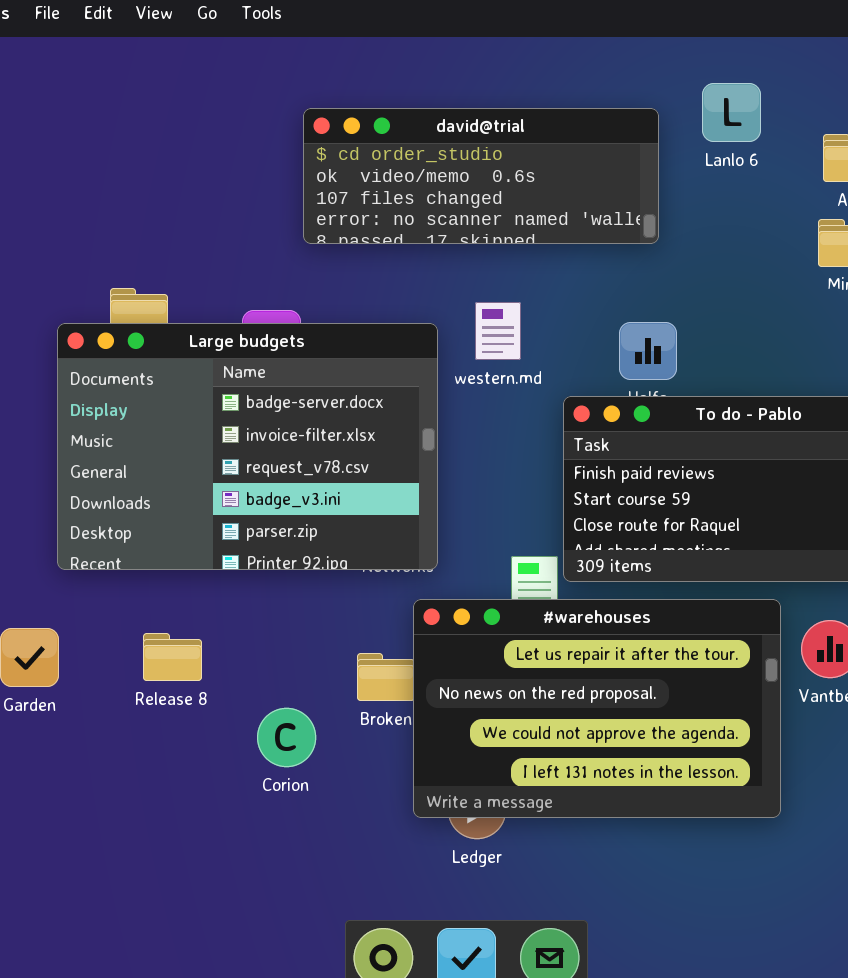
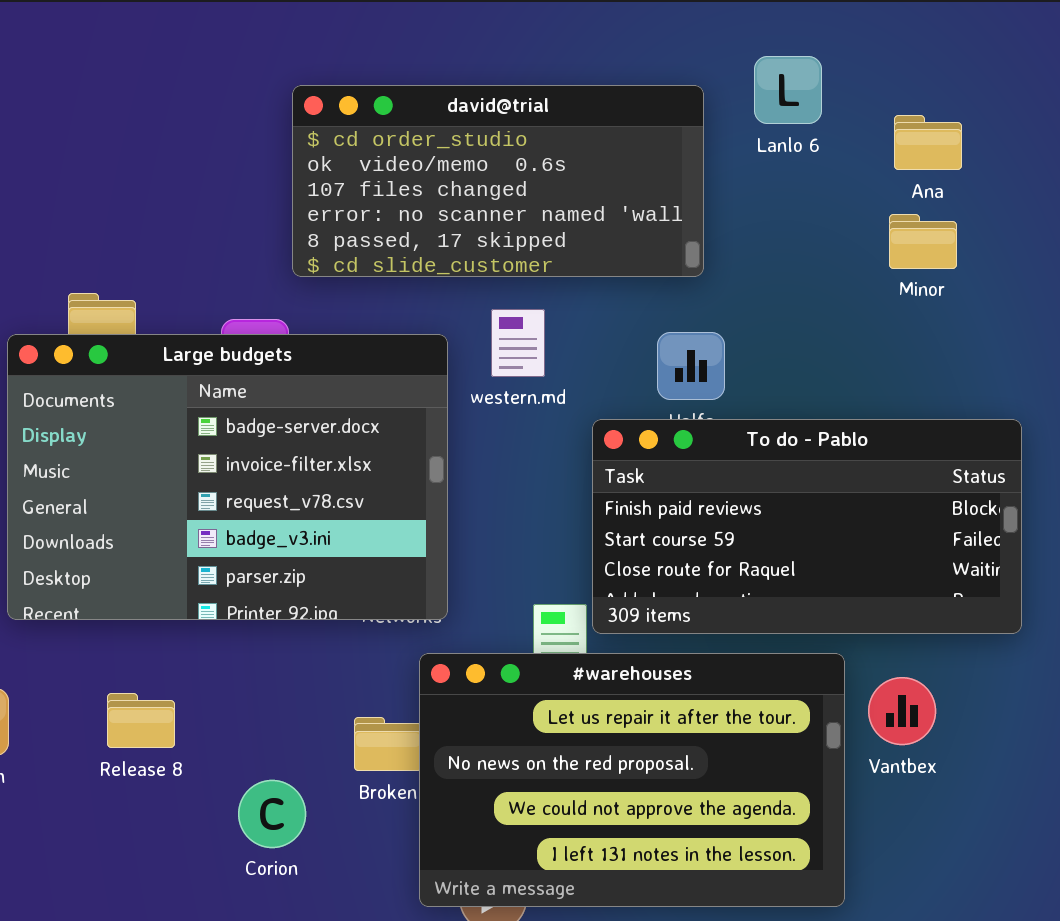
david@trial: [303,108,659,244] -> [292,85,704,277], resized

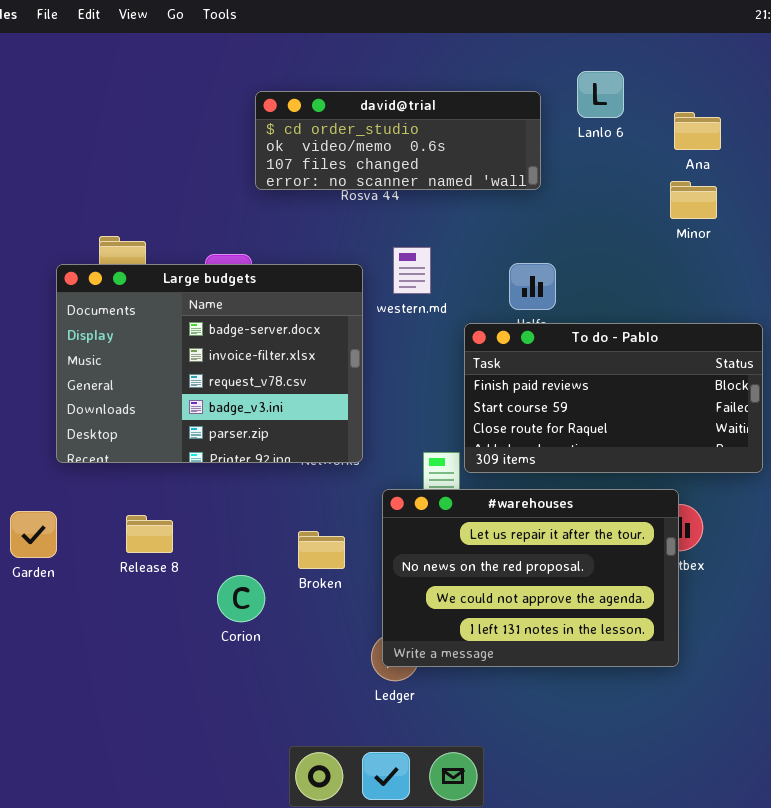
david@trial: [292,85,704,277] -> [255,91,541,190], resized
#warehouses: [419,653,845,907] -> [382,489,679,667], moved

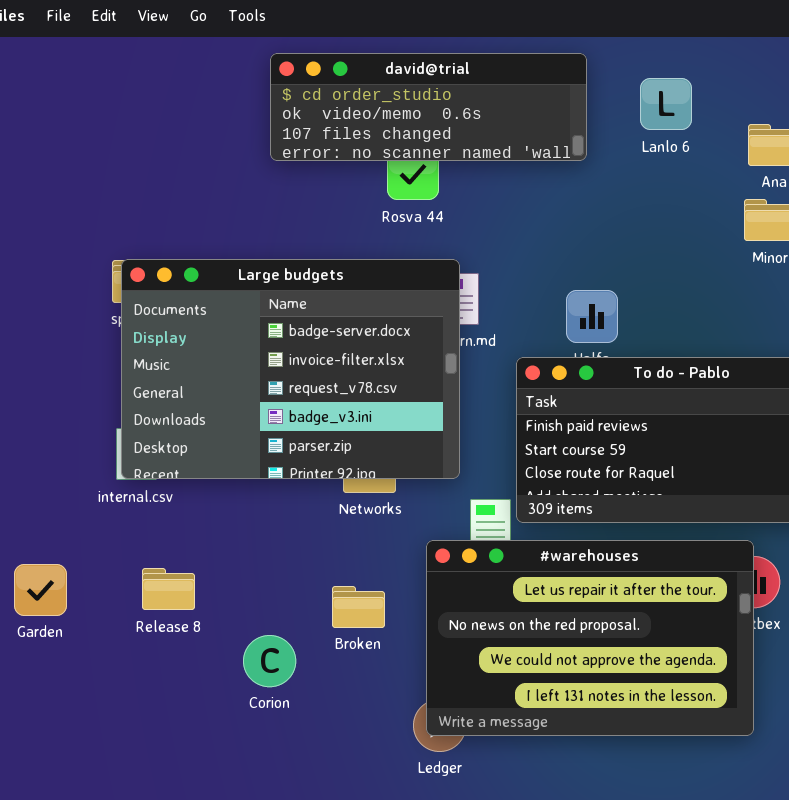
david@trial: [255,91,541,190] -> [270,53,587,161], moved
Large budgets: [56,264,363,463] -> [121,259,460,479], moved

